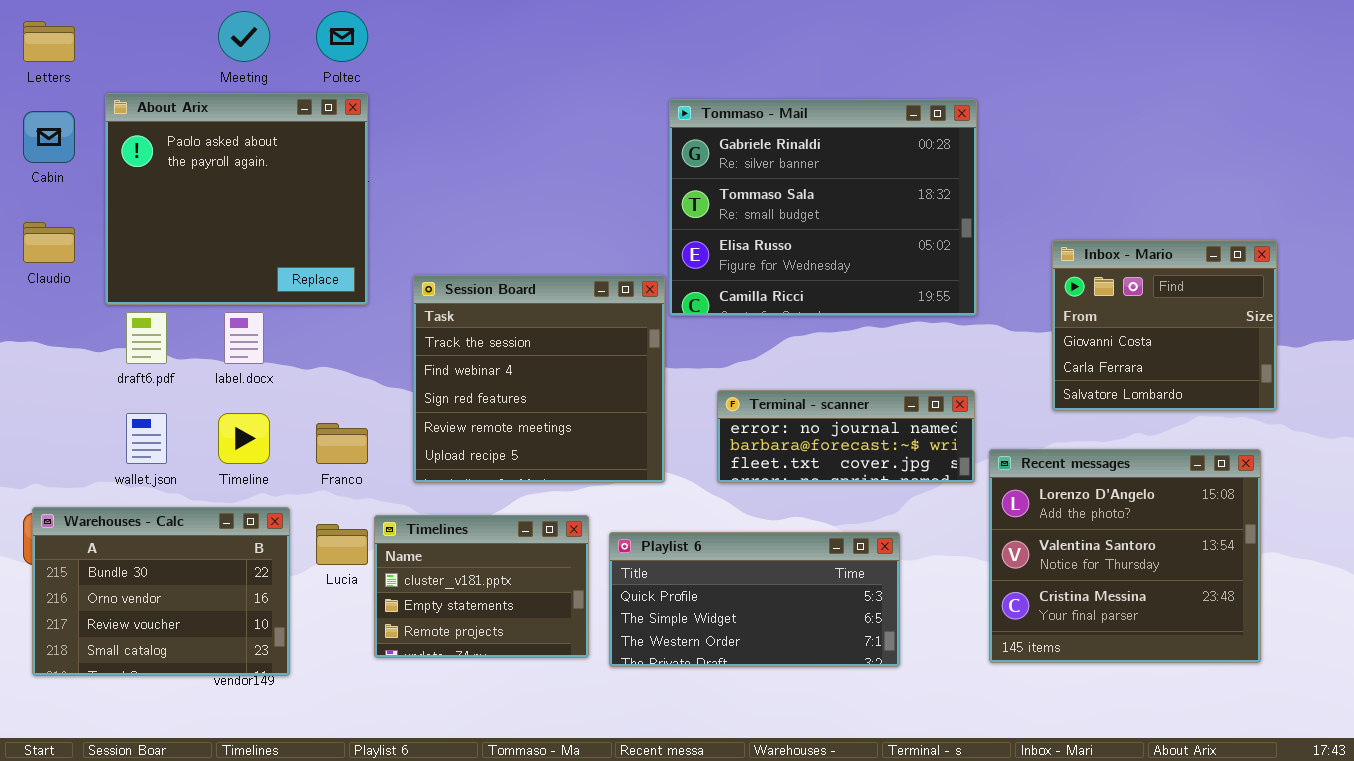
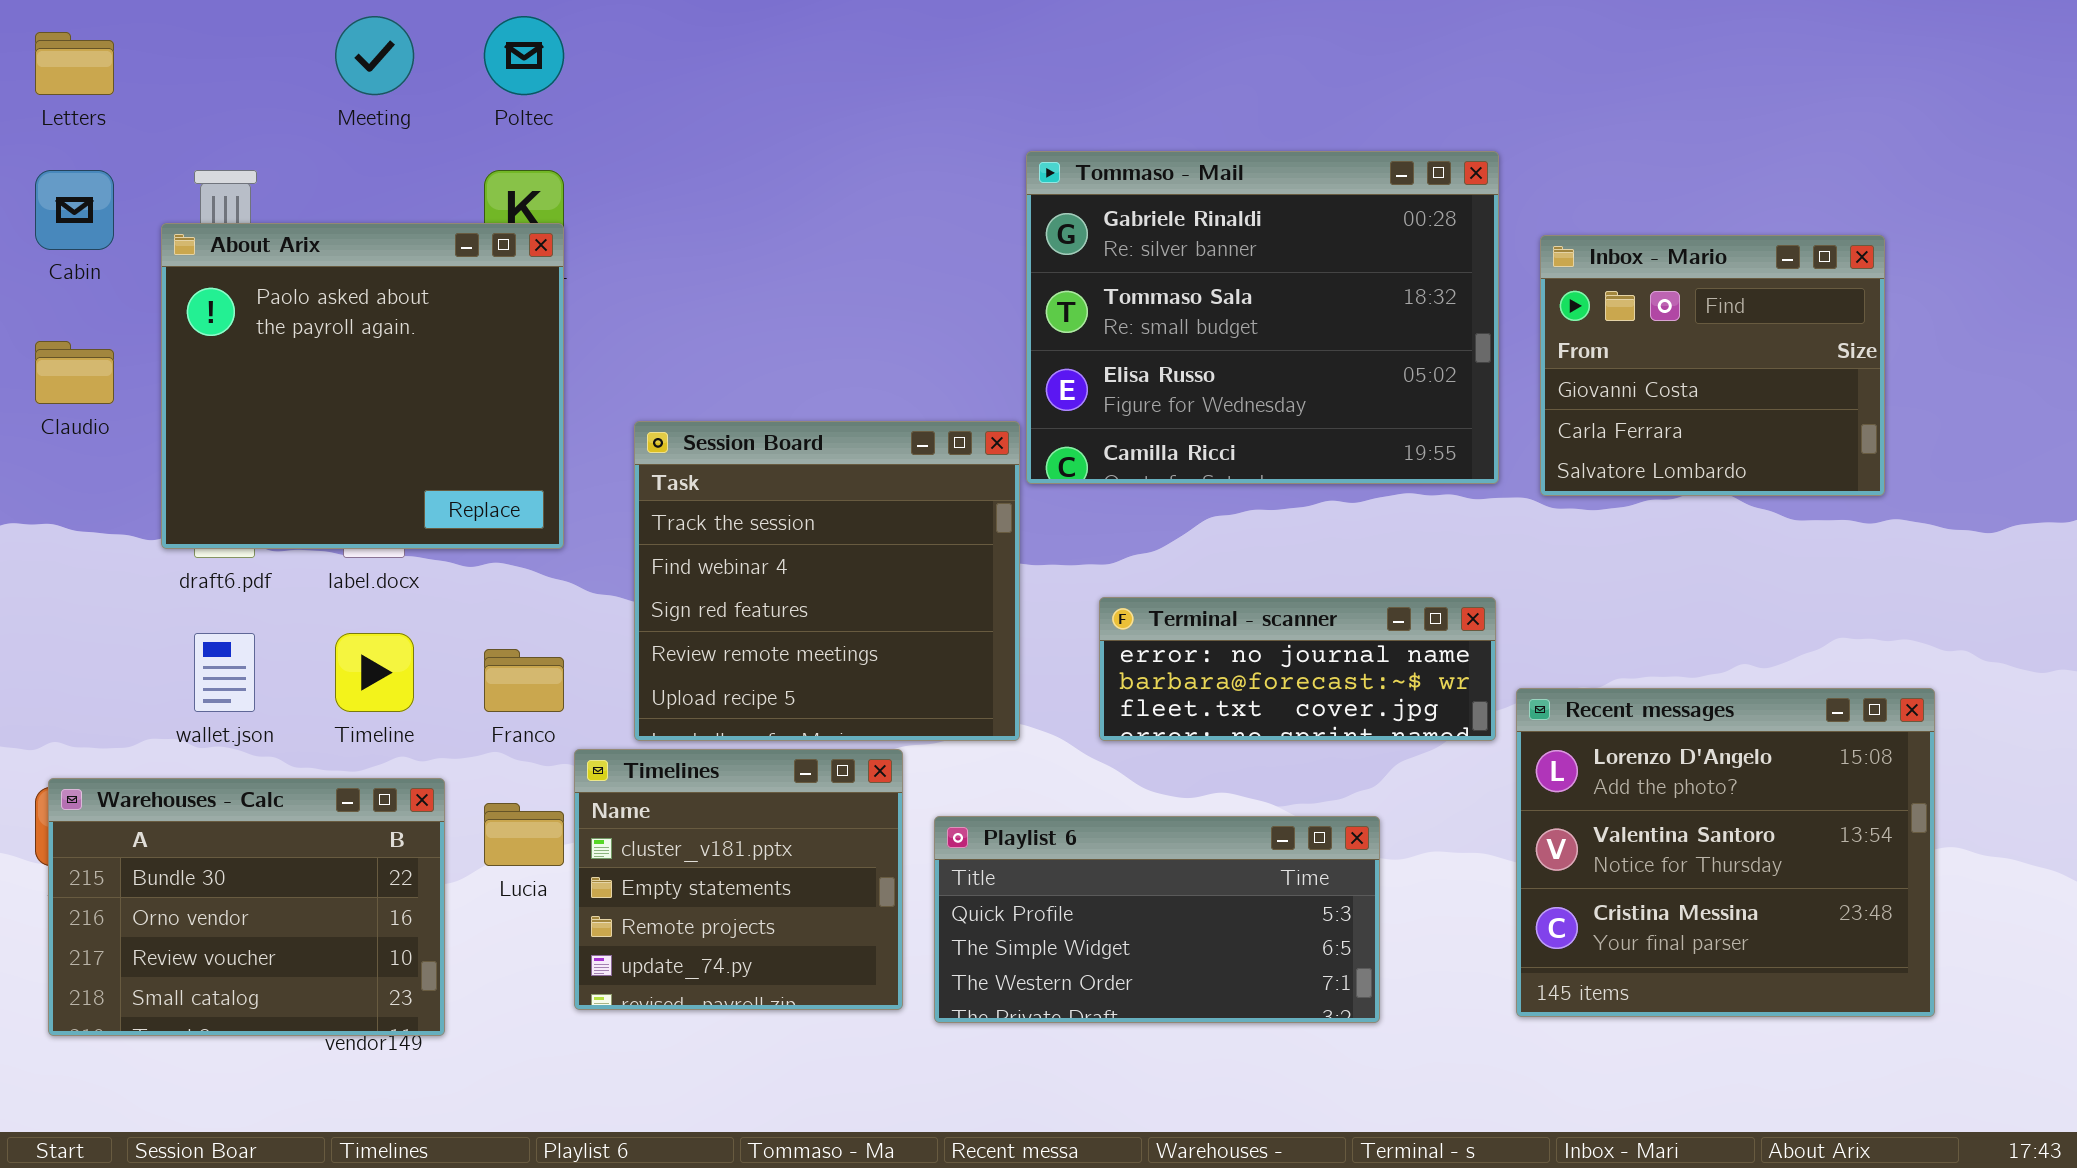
About Arix: [105,93,368,305] -> [161,223,564,549], moved
Inbox - Mario: [1052,240,1277,411] -> [1540,235,1885,496], moved
Timelines: [374,515,589,658] -> [574,749,903,1010], resized

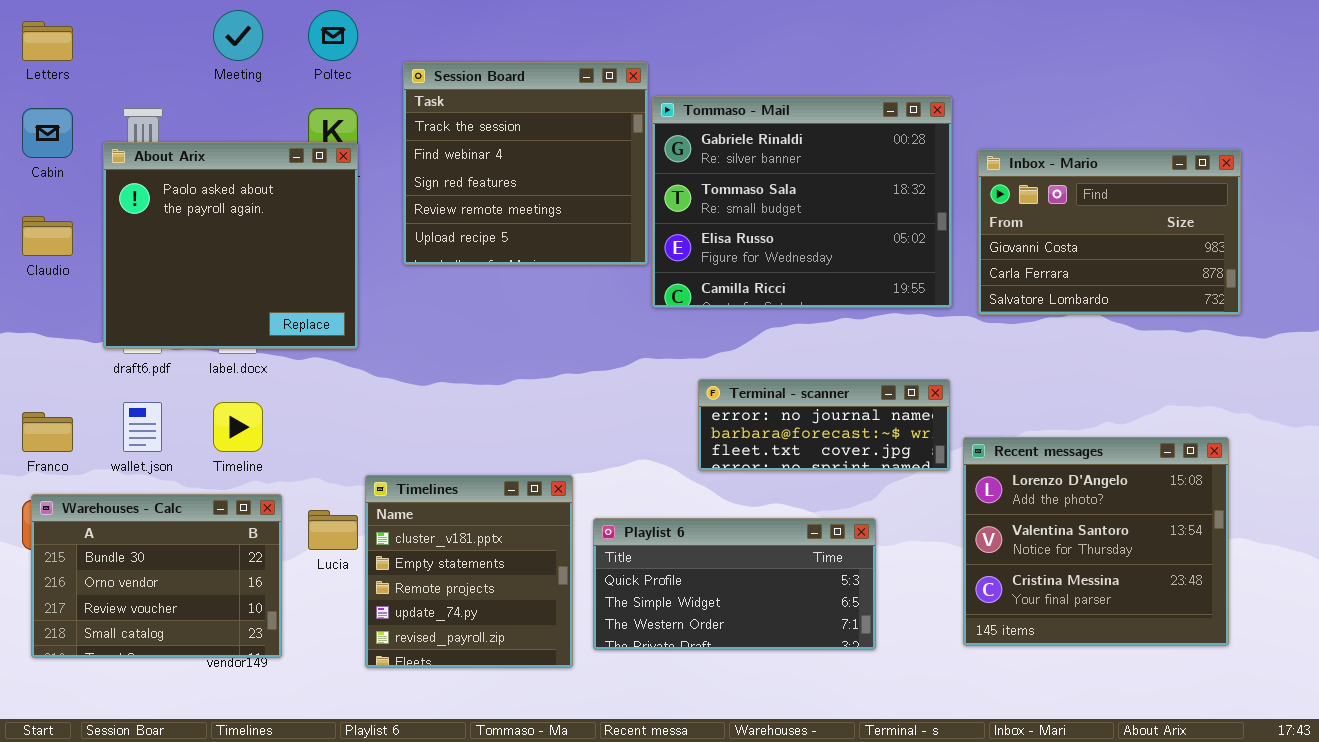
Inbox - Mario: [1540,235,1885,496] -> [978,149,1241,315], resized
Session Board: [634,421,1020,741] -> [403,62,648,265], moved
Franco: [484,649,564,712] -> [22,412,73,452], moved
Timelines: [574,749,903,1010] -> [365,475,573,668], resized

